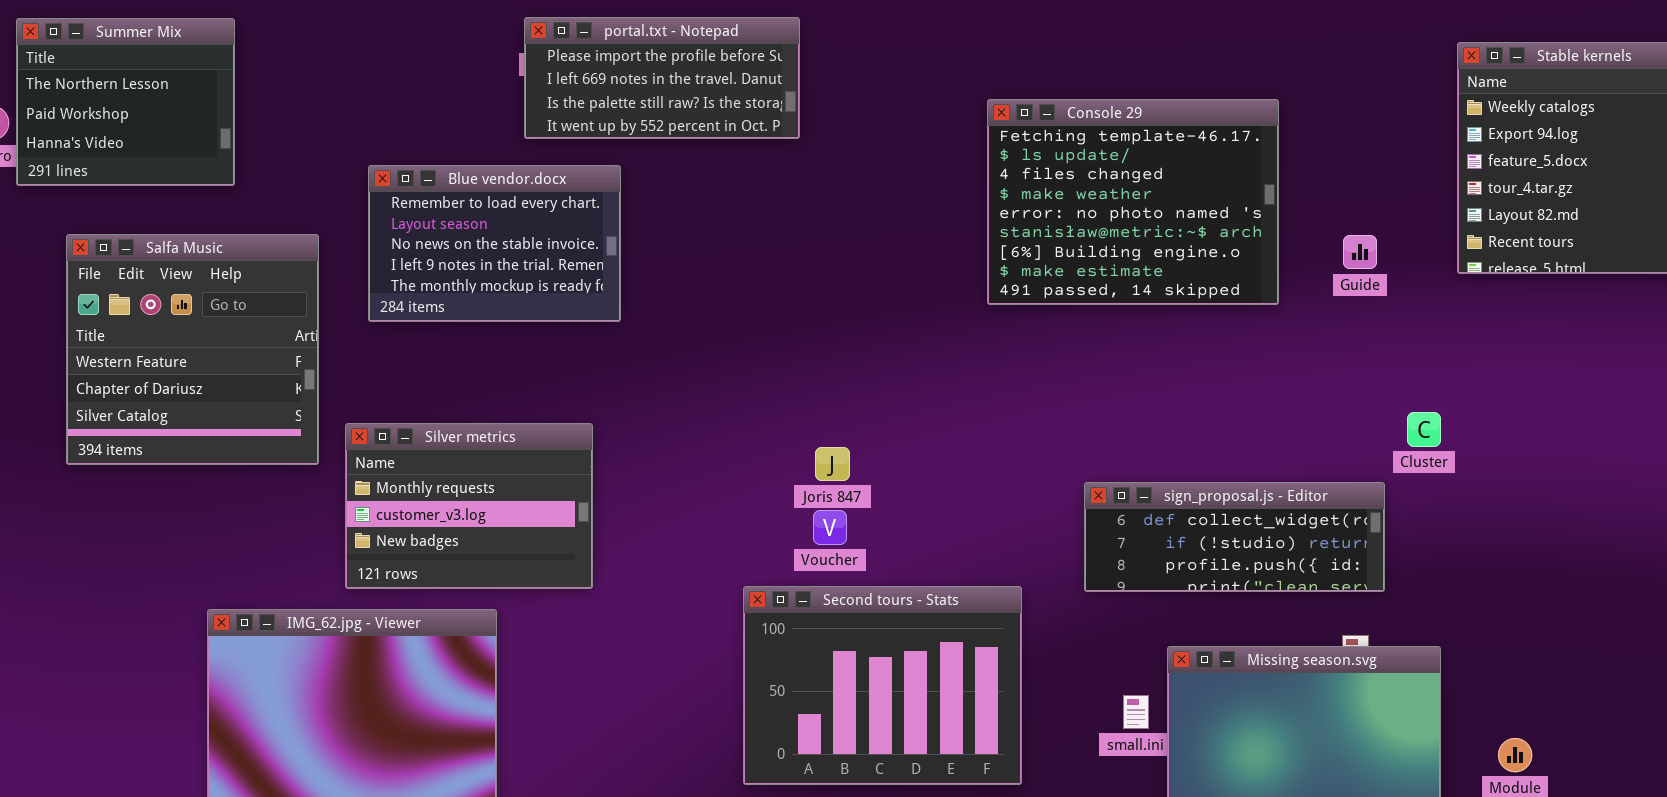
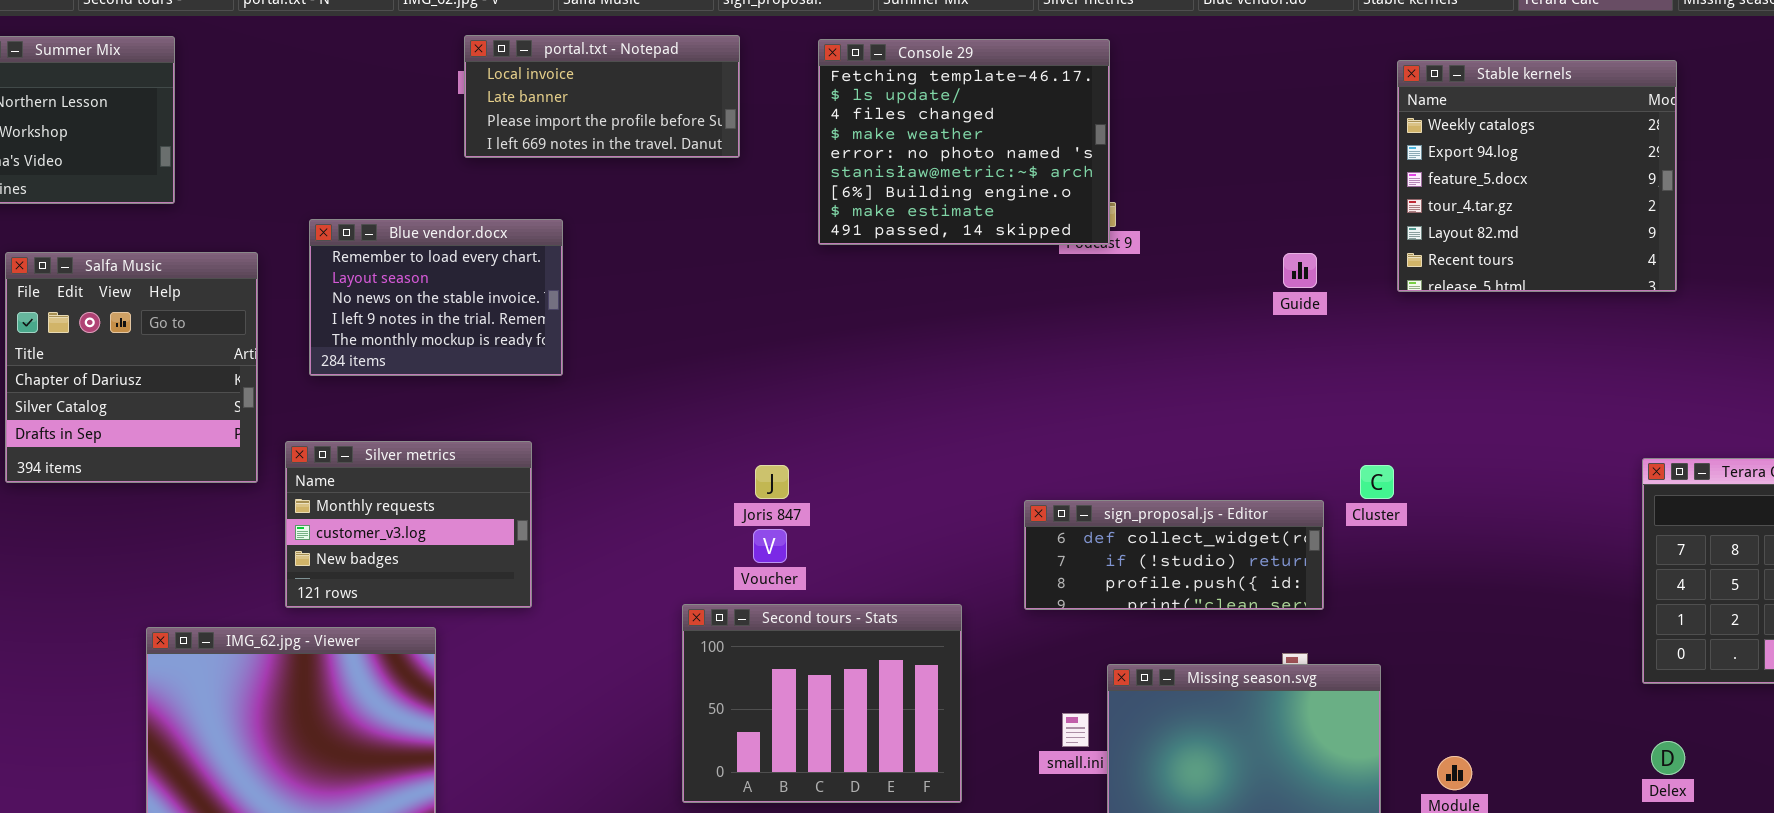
portal.txt - Notepad: [524,17,800,139] -> [464,35,740,158], scrolled up 2 rows
Console 29: [987,99,1279,305] -> [818,39,1110,245], moved
Blue vendor.docx: [368,165,621,322] -> [309,219,563,376], moved
Salfa Music: [66,234,319,465] -> [5,252,258,483], scrolled down 1 row
Cluster: [1407,412,1441,447] -> [1360,465,1394,499], moved

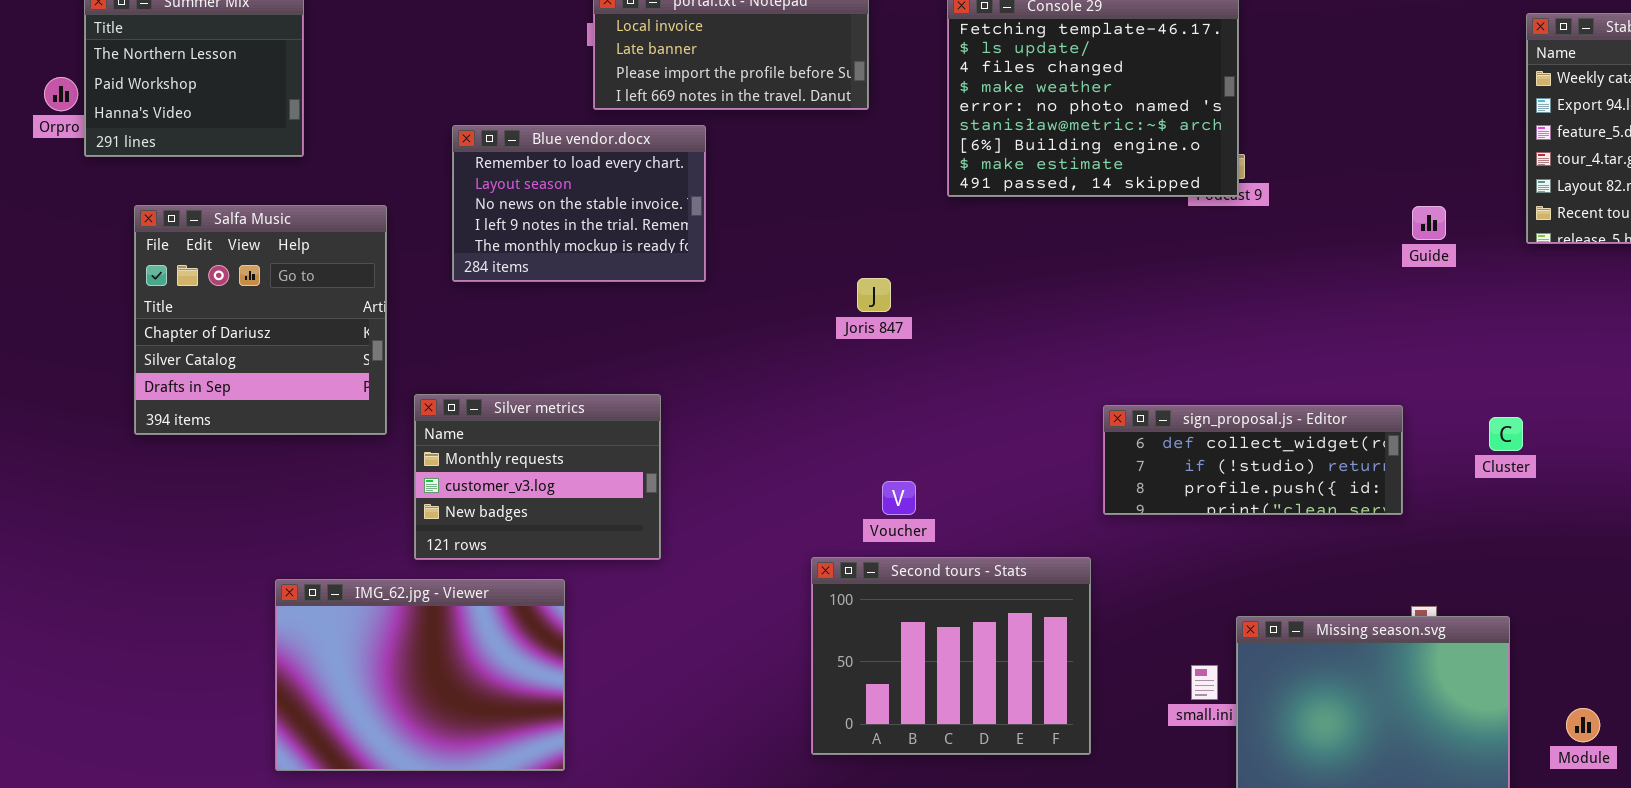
Blue vendor.docx: [309,219,563,376] -> [452,125,706,282], moved
Joris 847: [755,465,789,499] -> [857,278,891,312], moved
sign_proposal.js - Editor: [1024,500,1324,610] -> [1103,405,1403,515], moved

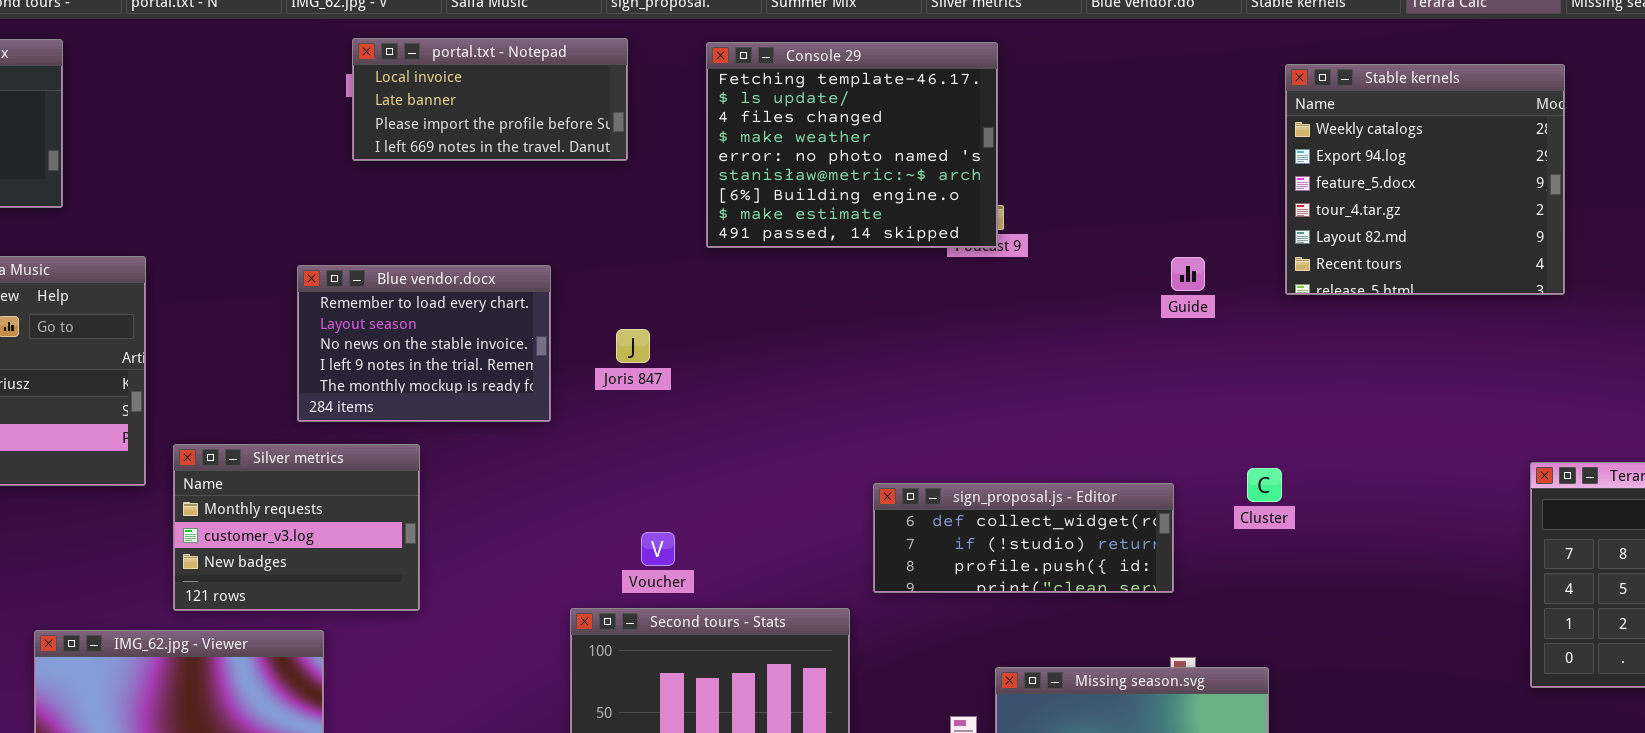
Blue vendor.docx: [452,125,706,282] -> [297,265,551,422], moved
sign_proposal.js - Editor: [1103,405,1403,515] -> [873,483,1174,593], moved

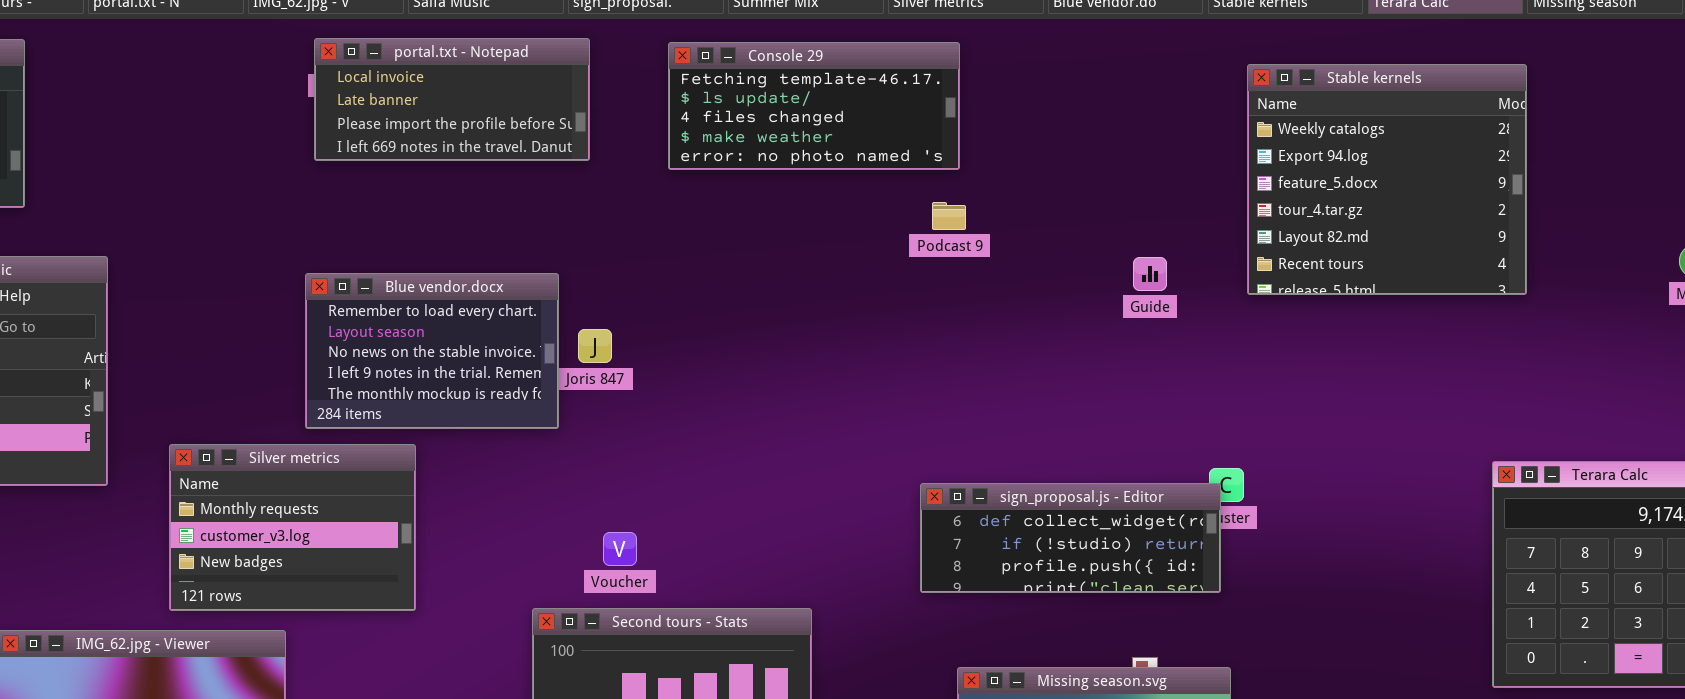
Console 29: [706,42,998,248] -> [668,42,960,170], resized
Blue vendor.docx: [297,265,551,422] -> [305,273,559,429], moved
Silver metrics: [173,444,420,611] -> [169,444,416,611], moved
sign_proposal.js - Editor: [873,483,1174,593] -> [920,483,1221,593], moved

